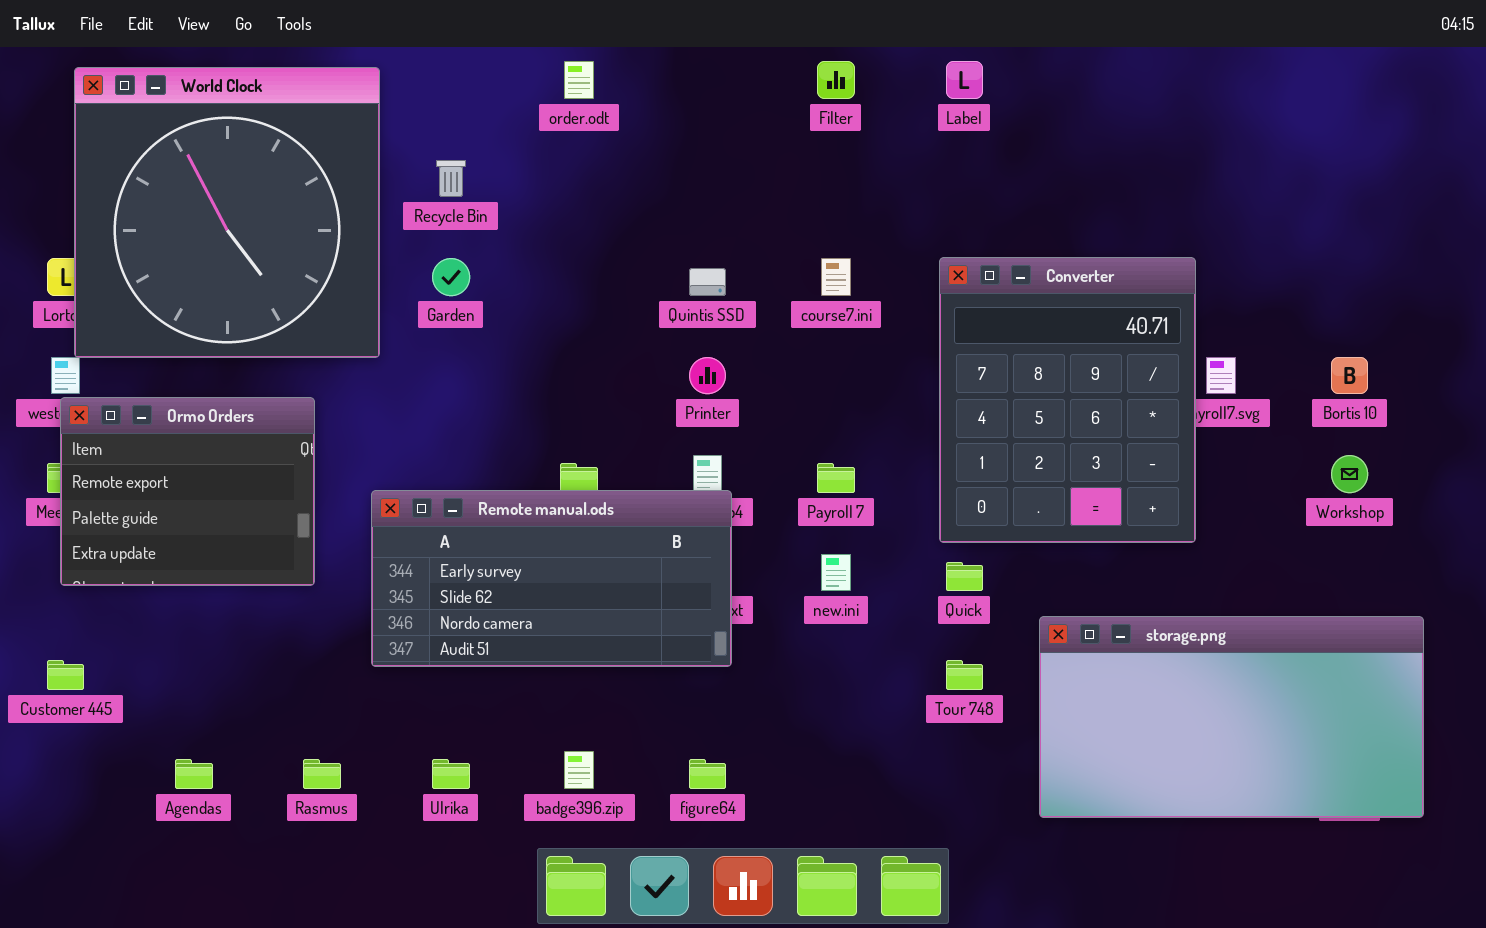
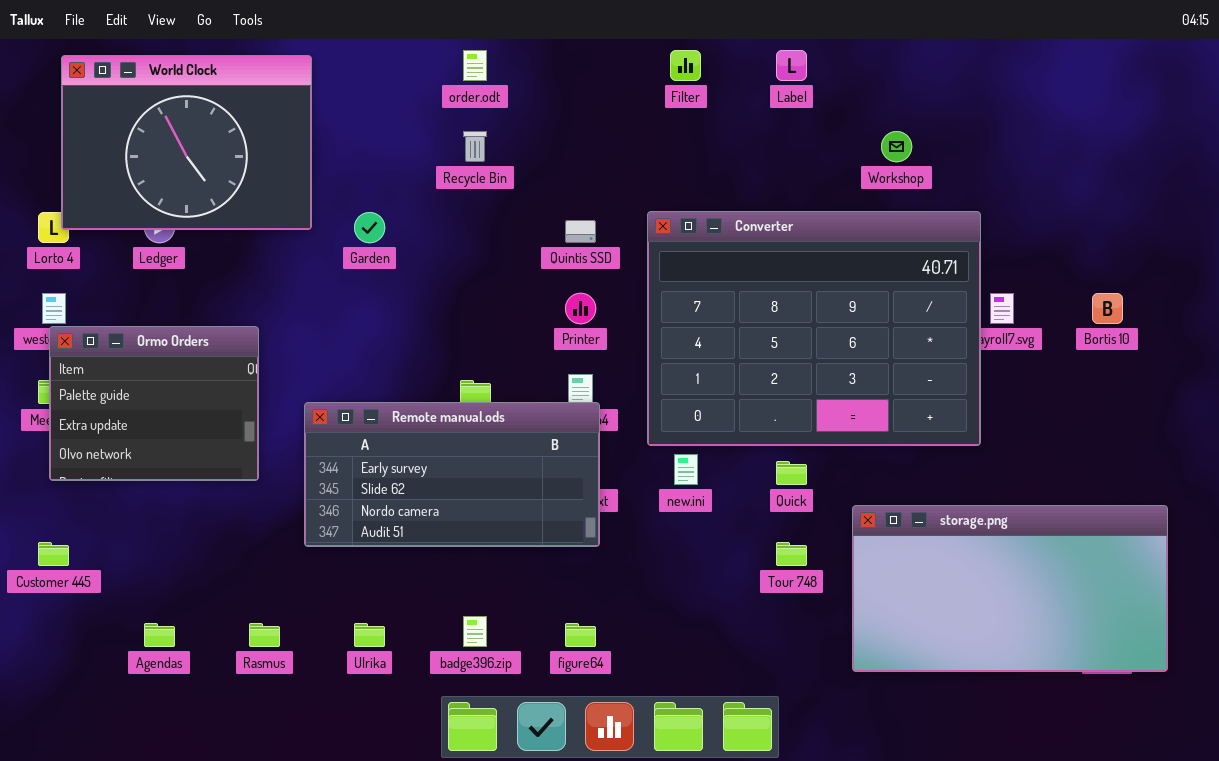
World Clock: [74,67,380,358] -> [61,55,312,230], resized
Recycle Bin: [436,160,466,197] -> [463,131,487,162], moved
Converter: [939,257,1196,543] -> [647,211,981,446], resized
Ormo Orders: [60,397,315,586] -> [49,326,259,481], scrolled down 1 row
Workshop: [1331,455,1368,493] -> [881,131,912,162], moved

